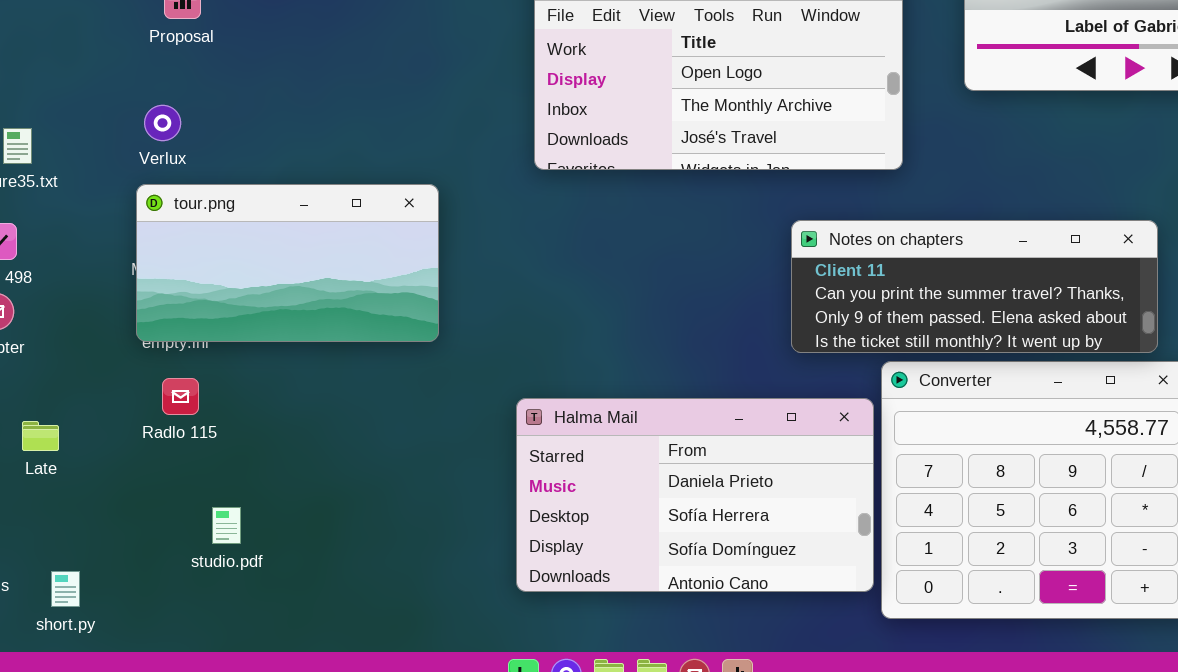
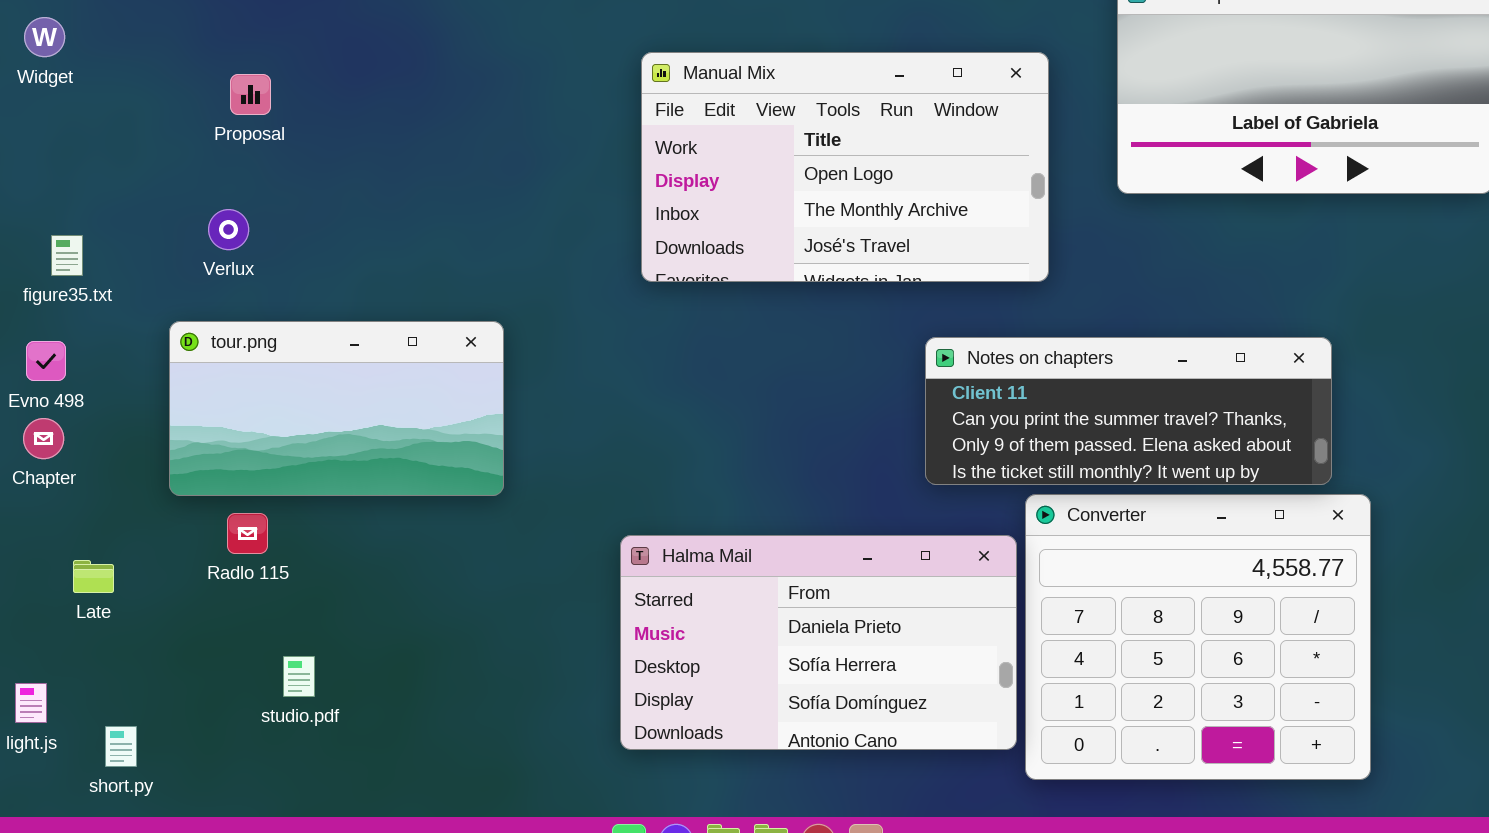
tour.png: [136,184,439,342] -> [169,321,504,496], moved

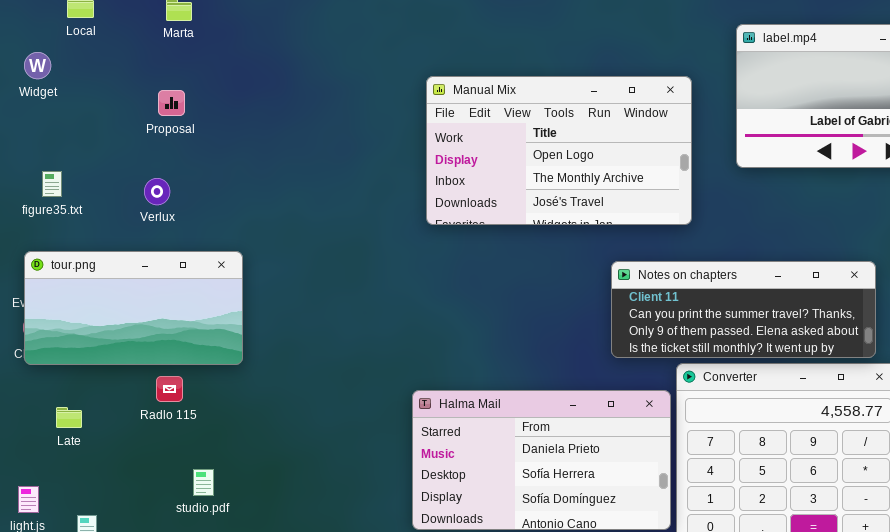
figure35.txt: [51,235,83,276] -> [42,171,62,197], moved
tour.png: [169,321,504,496] -> [24,251,243,365], moved

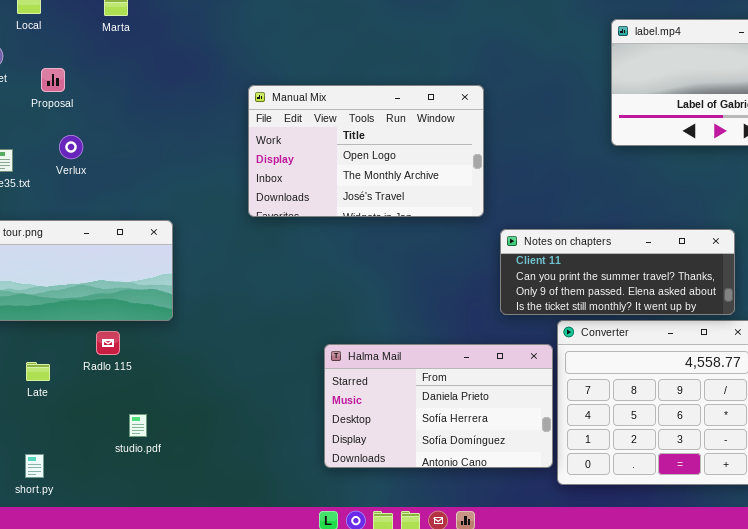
Manual Mix: [426,76,692,225] -> [248,85,484,217], moved
Proposal: [158,90,185,116] -> [41,68,65,92], moved
Verlux: [144,178,170,205] -> [59,135,83,159], moved
Late: [56,407,82,428] -> [26,362,50,381], moved

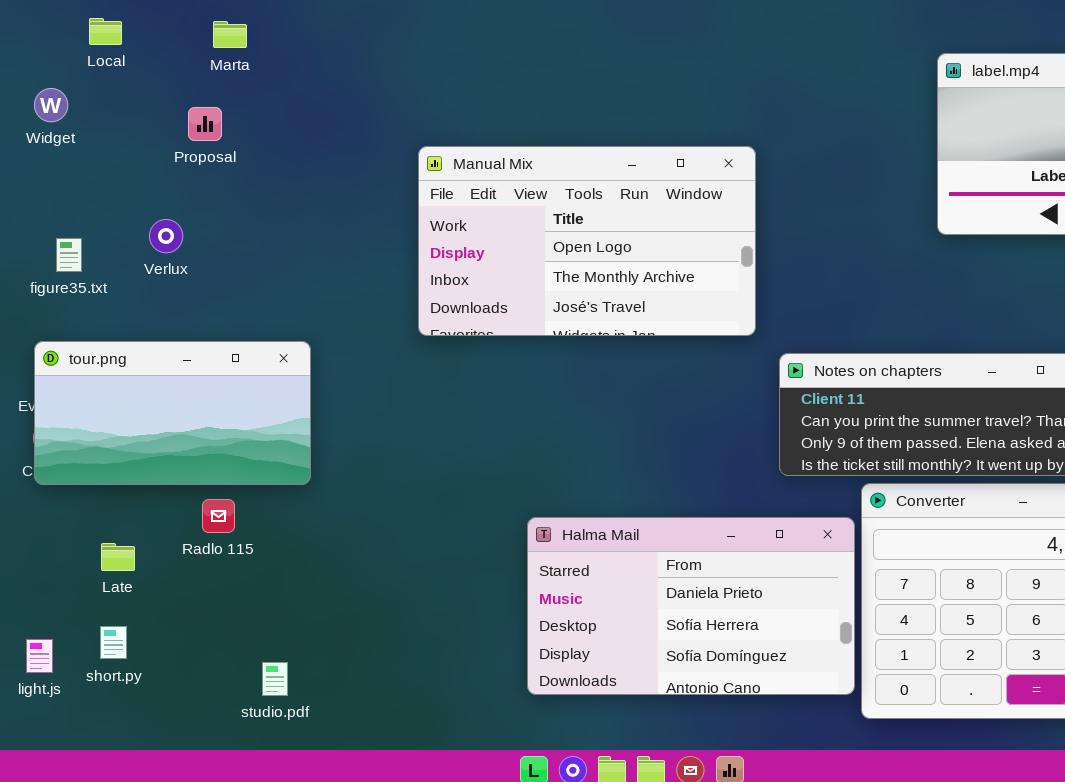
Proposal: [41,68,65,92] -> [188,107,222,141], moved
studio.pdf: [129,414,147,437] -> [262,662,288,696], moved
short.py: [25,454,44,478] -> [100,626,127,659], moved

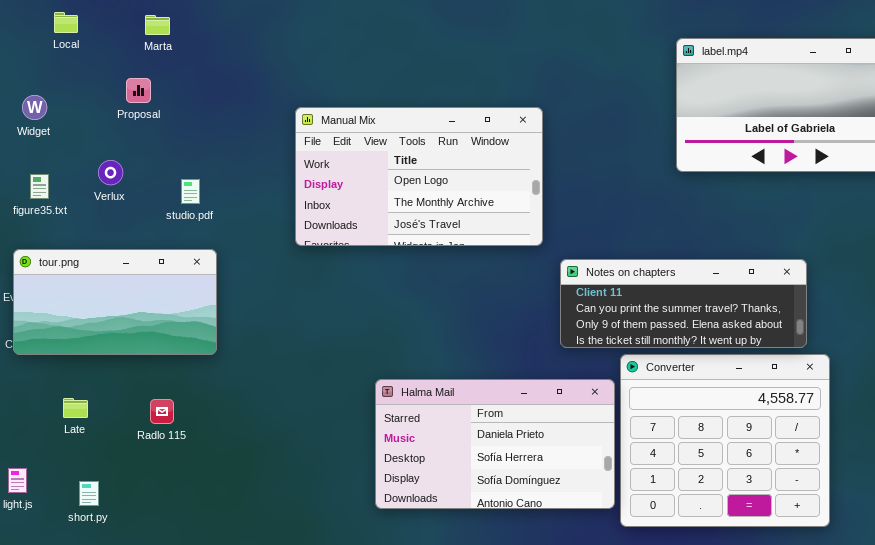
Widget: [34,88,68,122] -> [22,95,47,120], moved
Radlo 115: [202,499,235,533] -> [150,399,174,424], moved
short.py: [100,626,127,659] -> [79,481,99,506], moved
studio.pdf: [262,662,288,696] -> [181,179,200,204], moved

